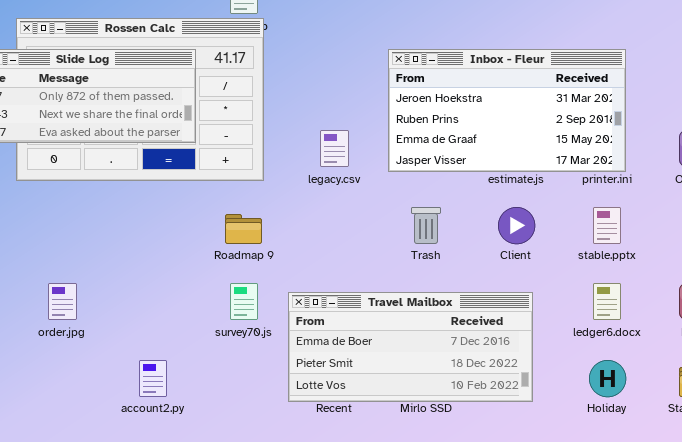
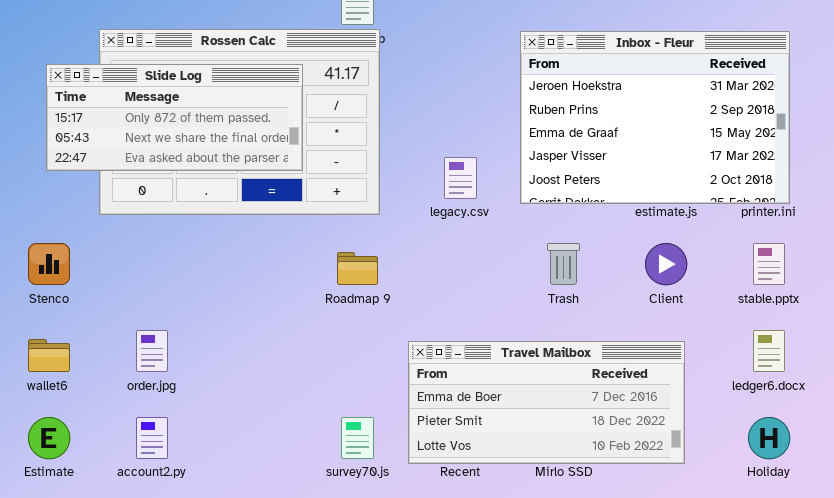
Inbox - Fleur: [388,49,626,172] -> [520,31,790,204], resized
survey70.js: [230,283,258,320] -> [341,417,374,459], moved
account2.py: [139,360,167,397] -> [136,417,168,459], moved

